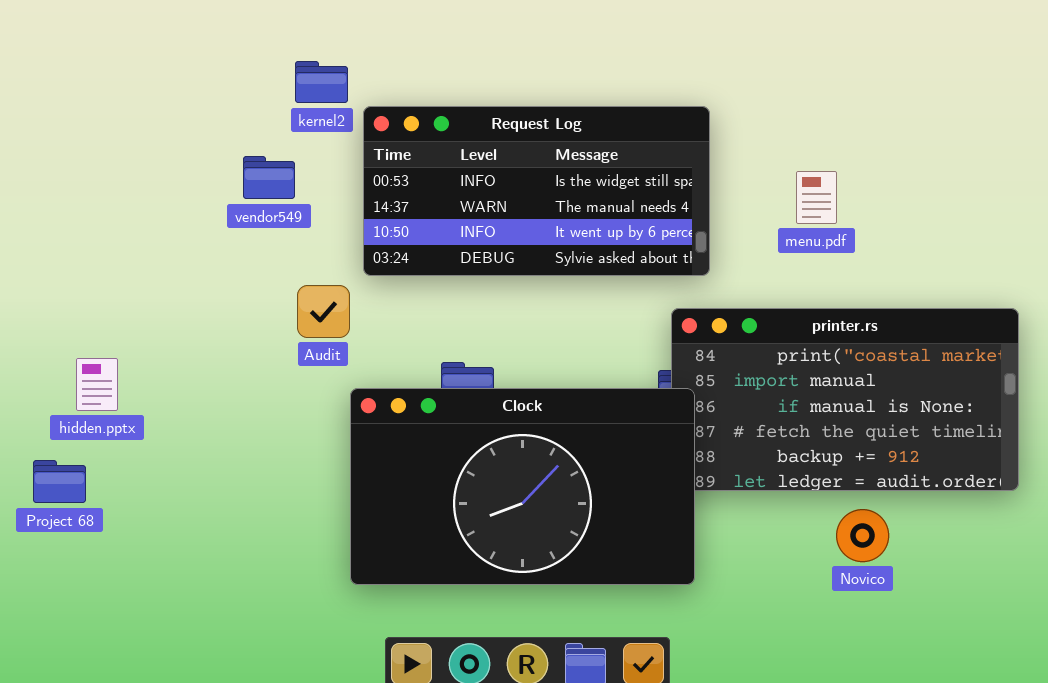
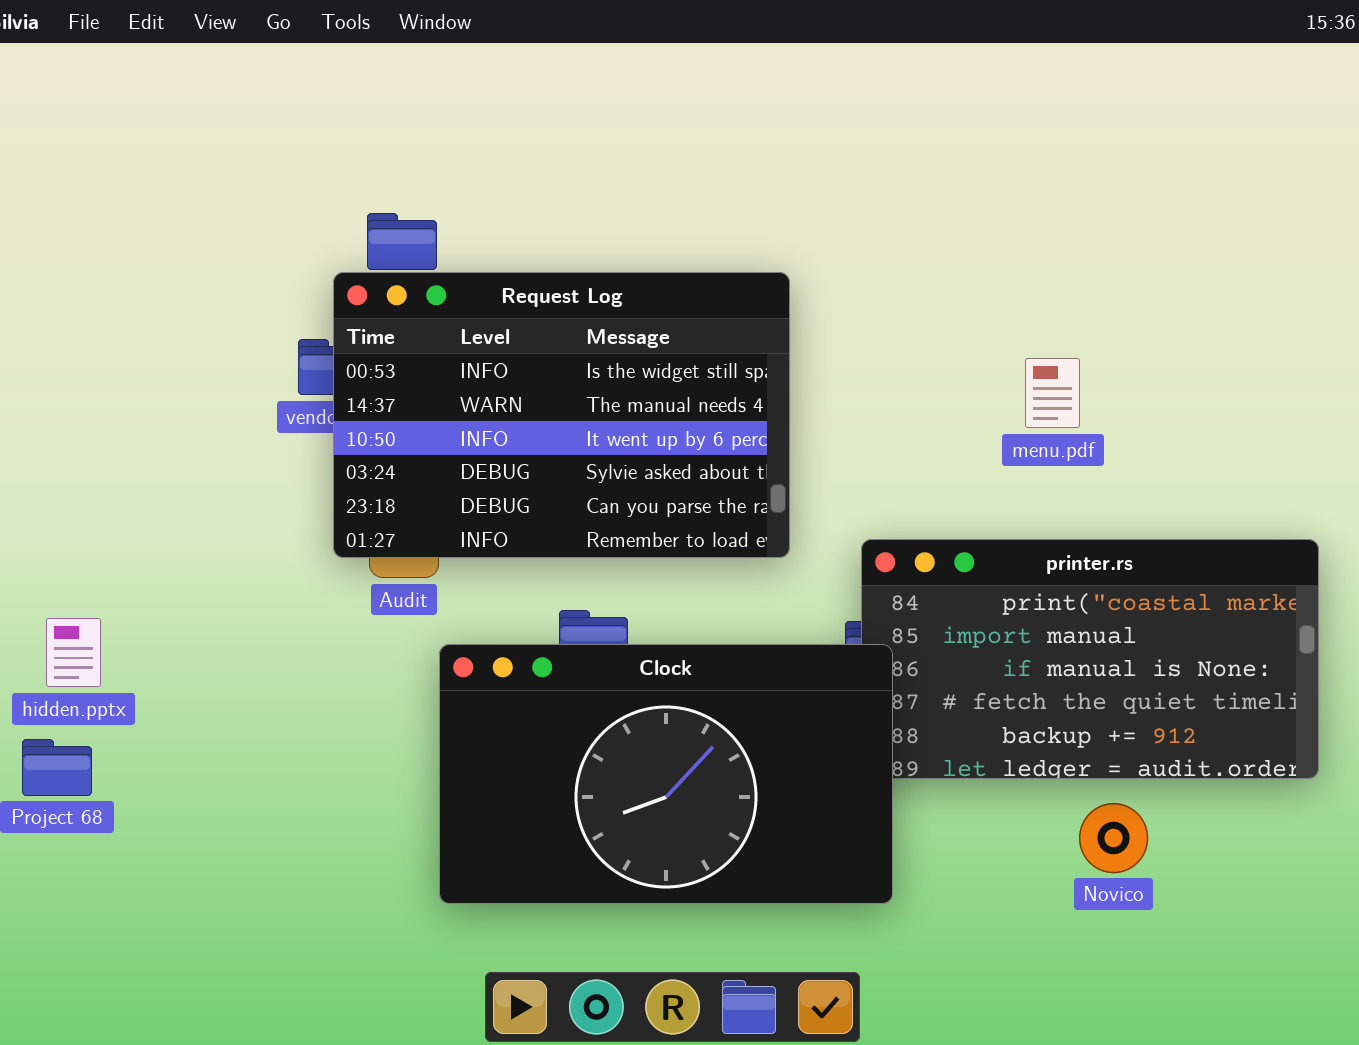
Request Log: [363,106,710,276] -> [333,272,790,558], moved, resized
hidden.pptx: [76,358,118,411] -> [46,618,101,687], moved

